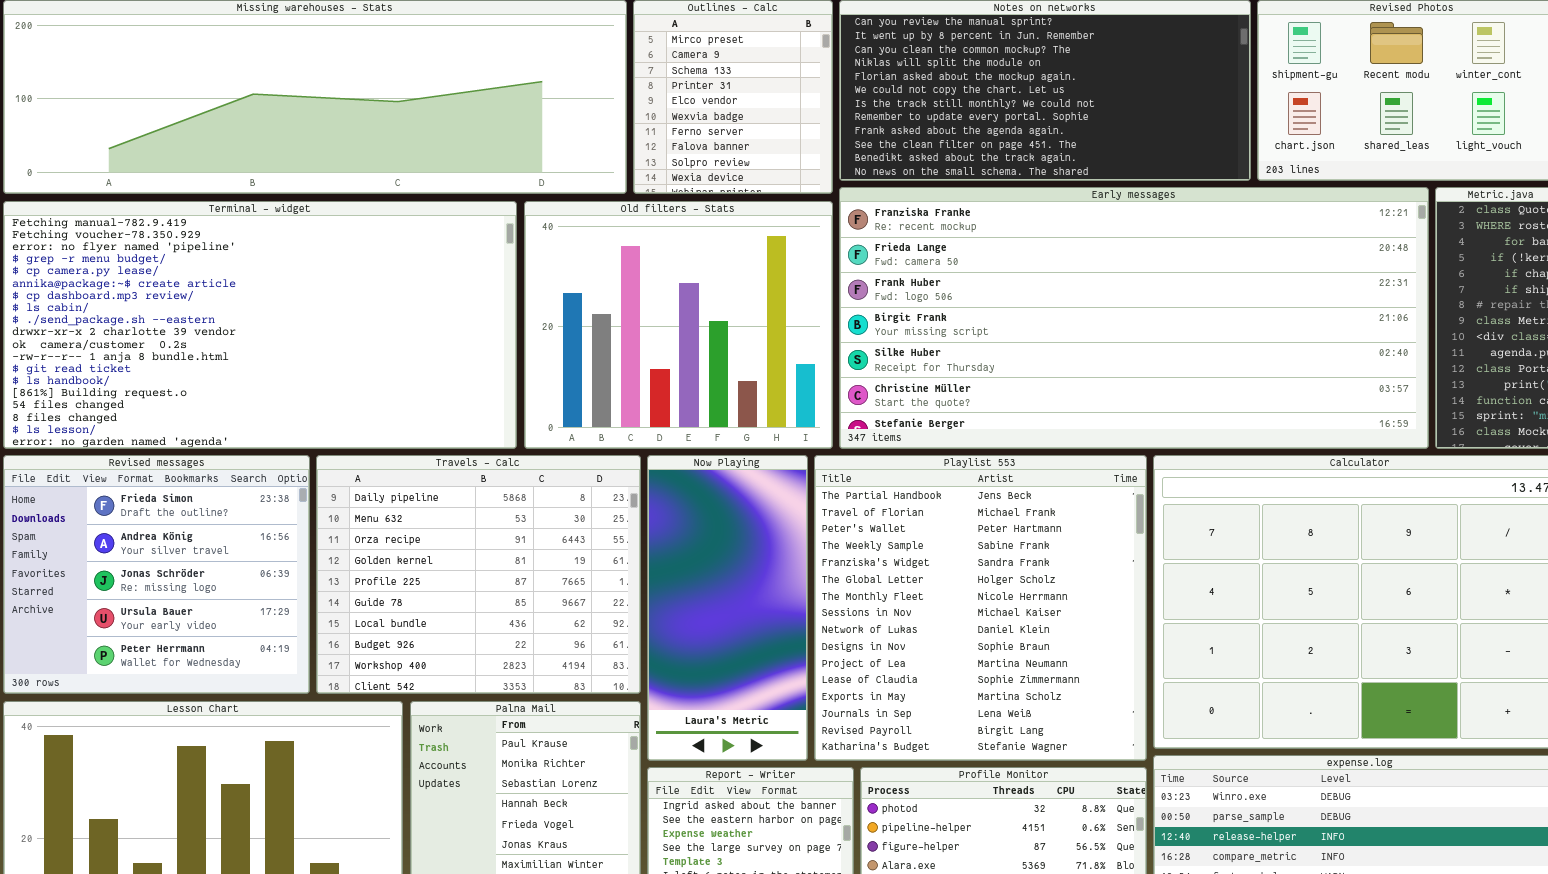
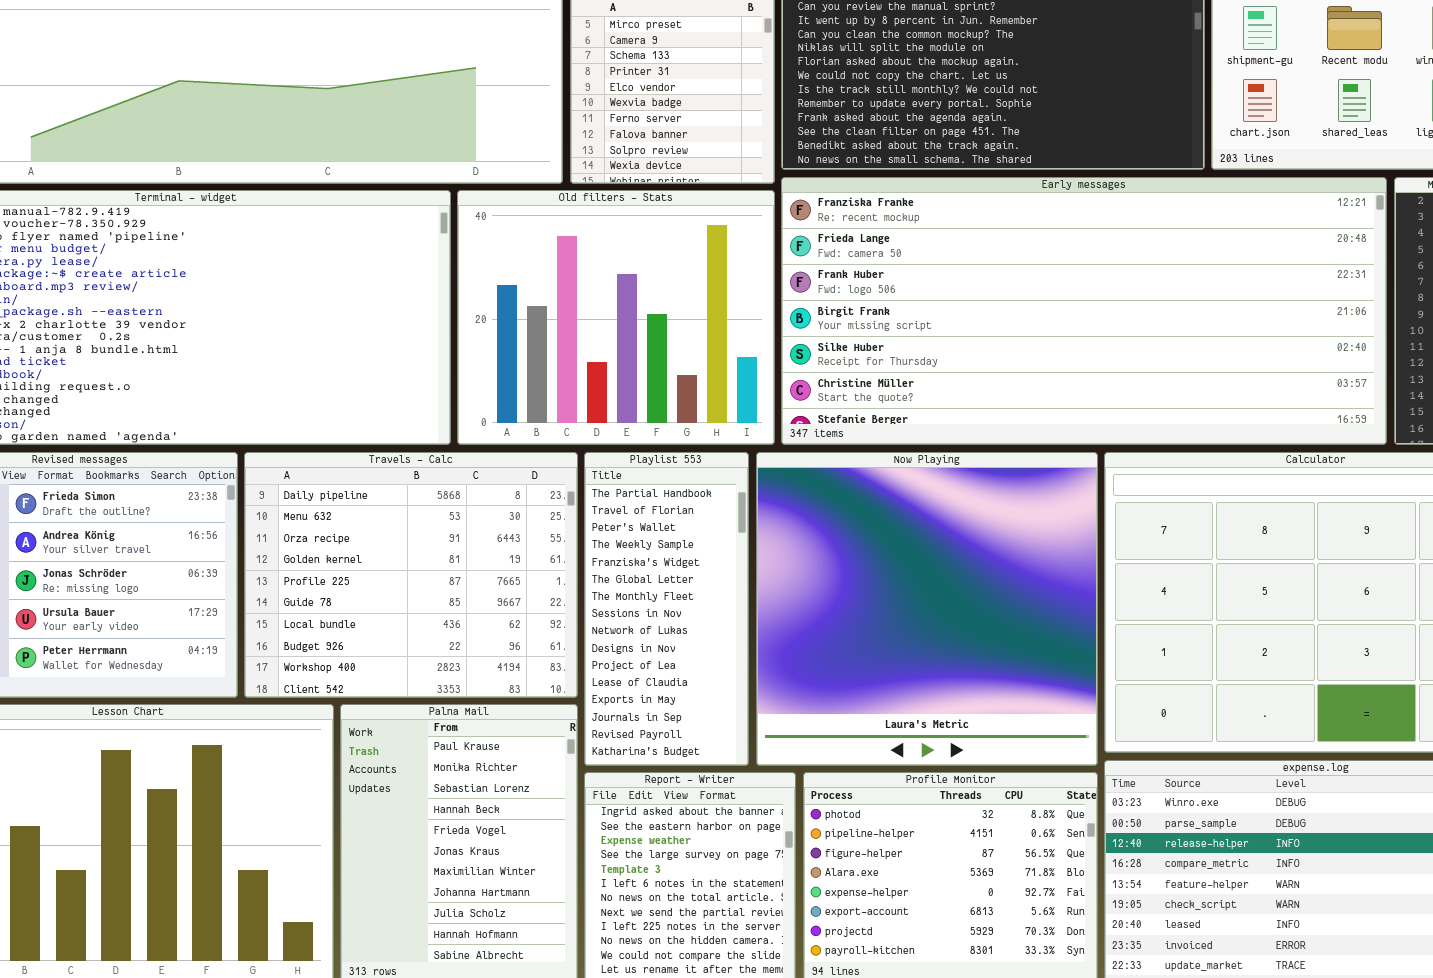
Now Playing: [647,455,808,761] -> [756,452,1098,766], moved, resized
Playlist 553: [814,455,1147,761] -> [584,452,749,766], moved, resized

